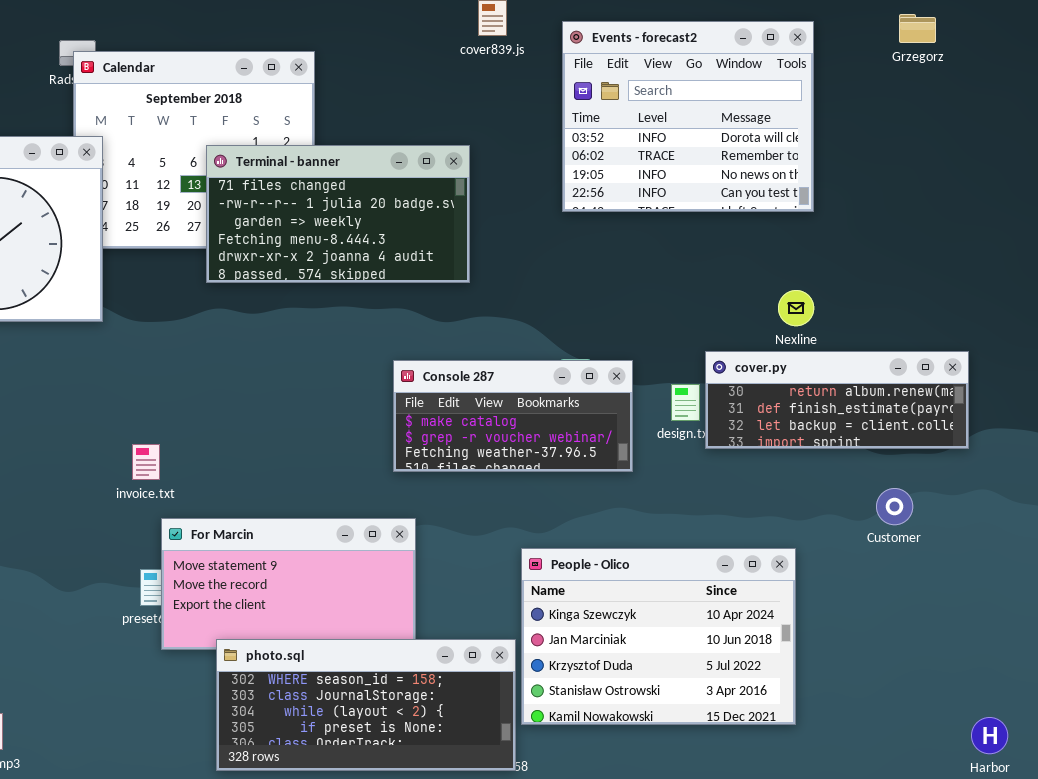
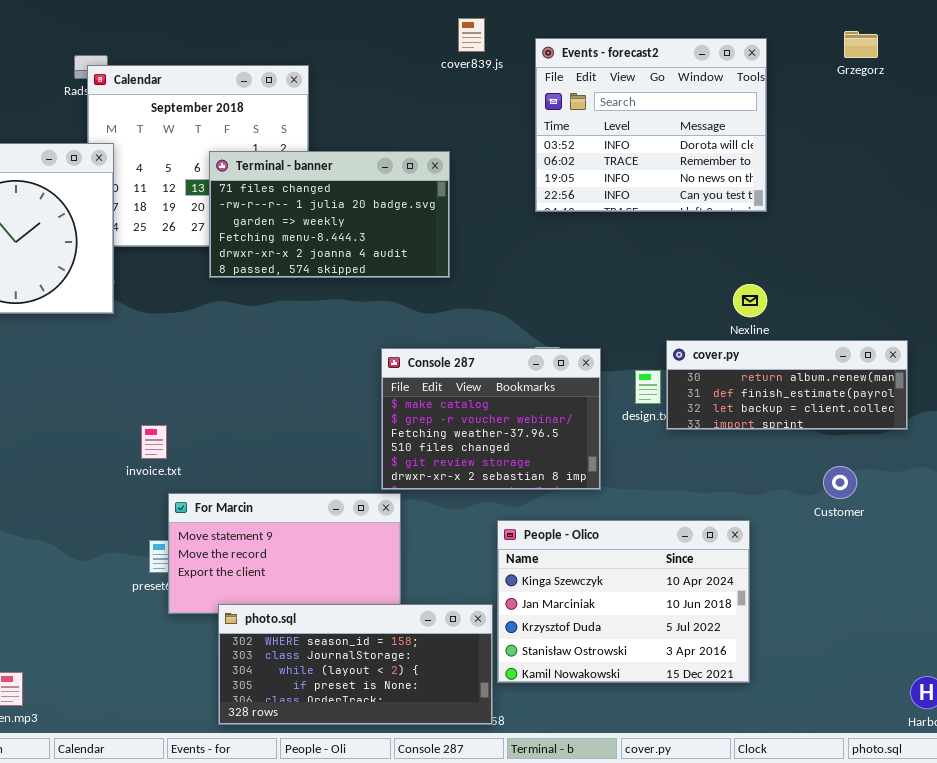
Console 287: [393,360,633,472] -> [381,348,601,490], resized

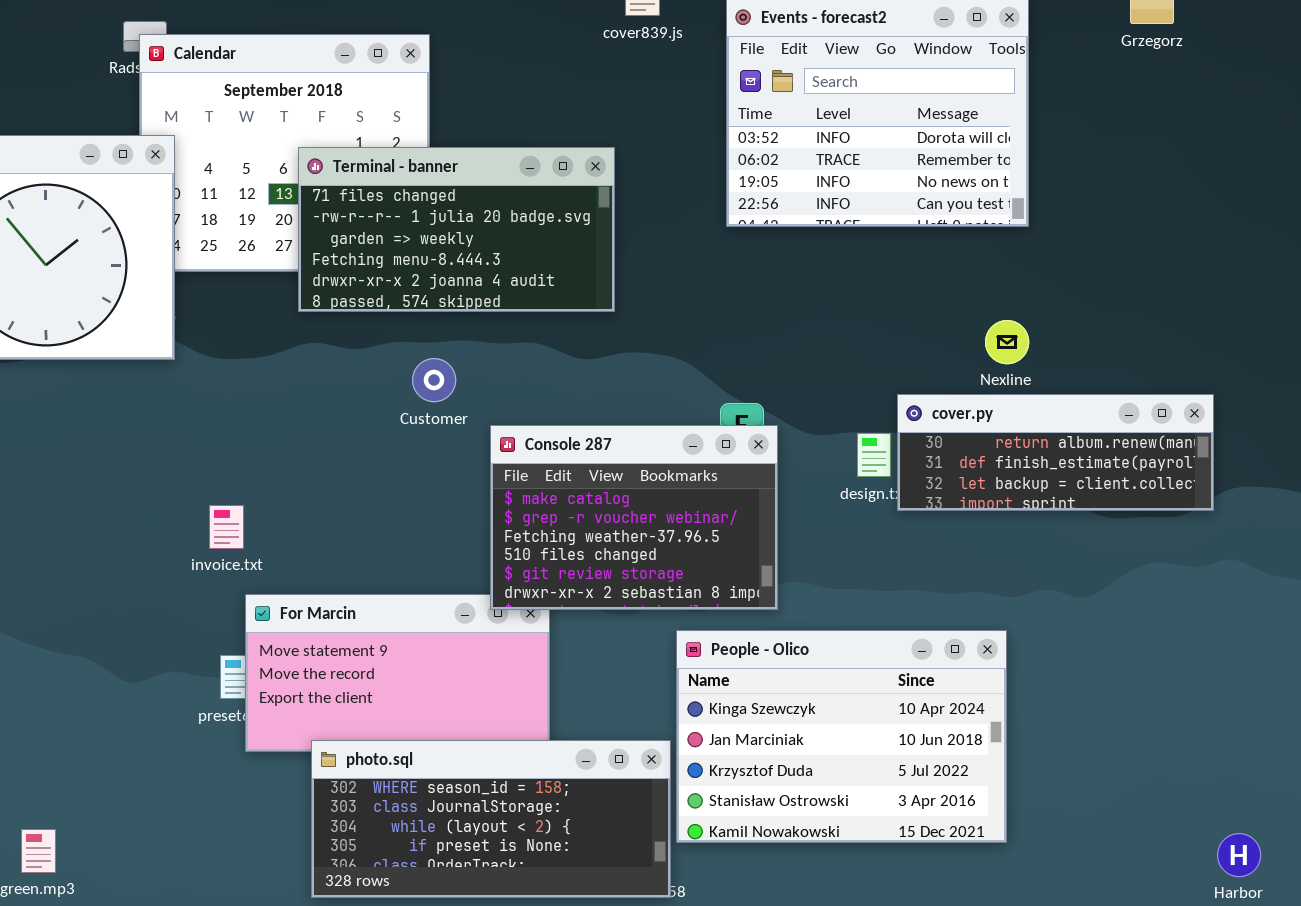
Console 287: [381,348,601,490] -> [490,425,778,610], moved
Customer: [823,466,857,499] -> [412,358,456,402], moved

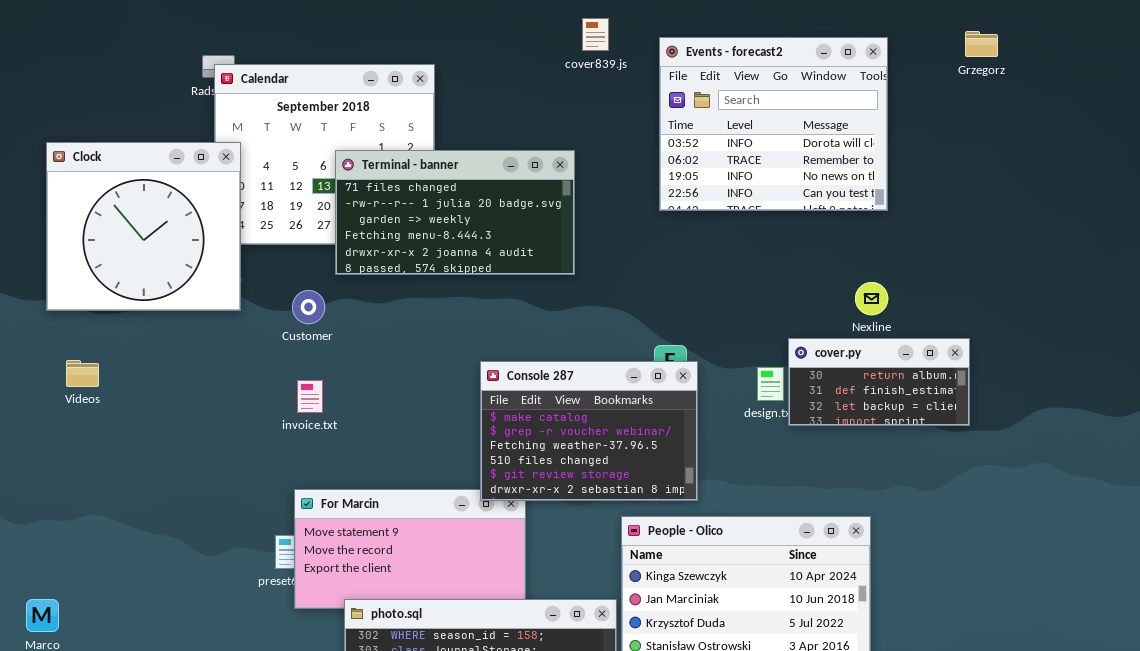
Customer: [412,358,456,402] -> [292,290,325,324], moved
cover.py: [897,394,1214,511] -> [788,338,970,426], resized
invoice.txt: [209,505,244,549] -> [297,380,323,413], moved

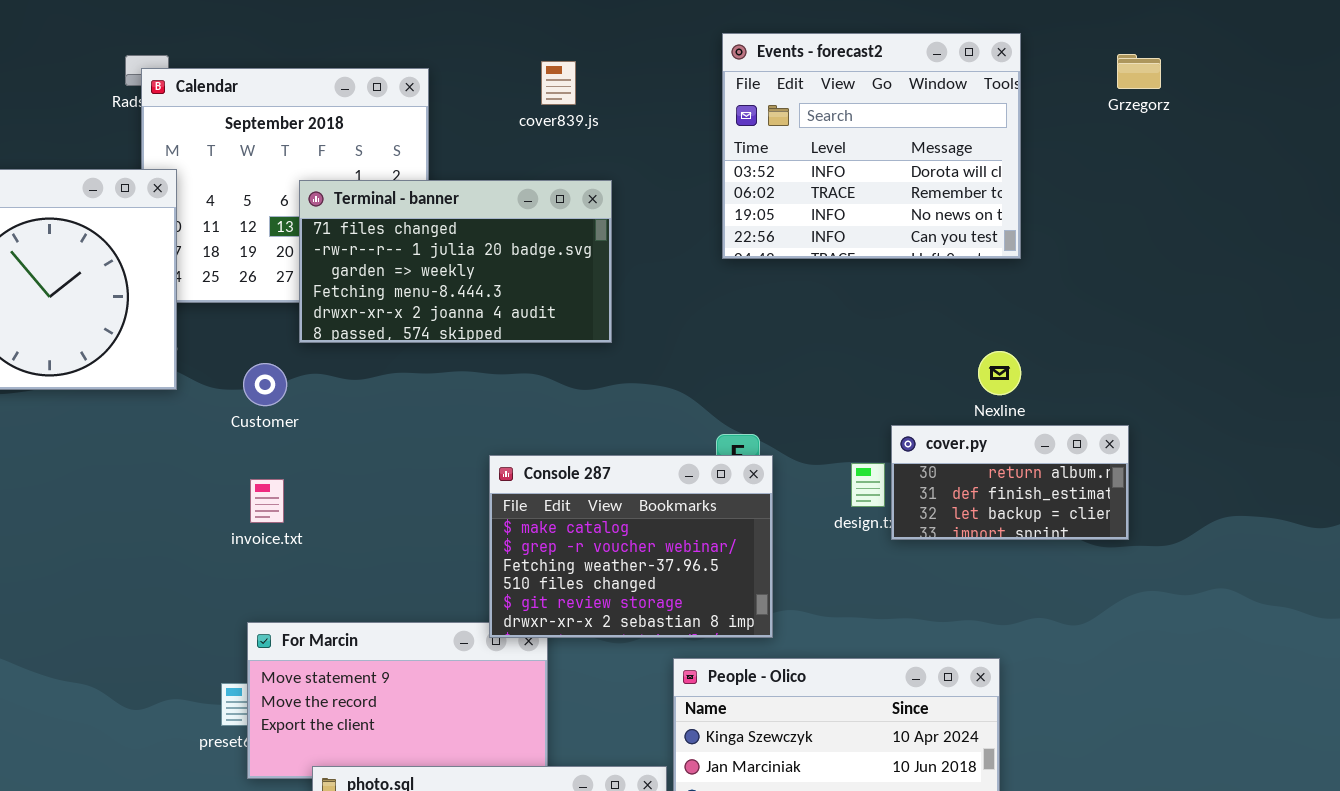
cover839.js: [582,18,609,51] -> [541,61,576,105], moved
Grzegorz: [965,31,998,57] -> [1117,54,1161,89], moved

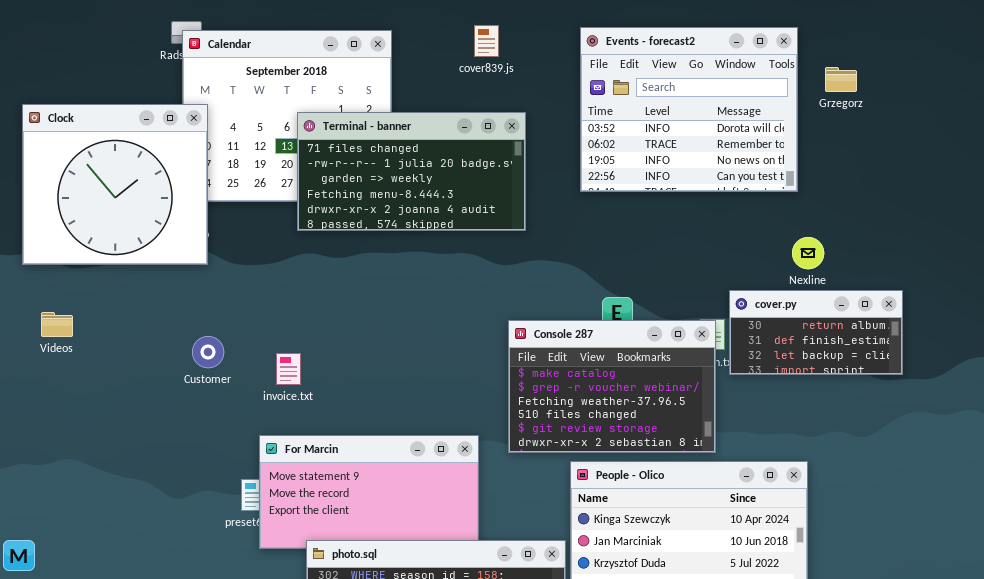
Events - forecast2: [722,33,1021,259] -> [580,27,798,192], moved
Grzegorz: [1117,54,1161,89] -> [825,67,857,92], moved
Customer: [243,363,287,406] -> [192,336,224,368], moved
Console 287: [489,455,773,638] -> [508,320,716,453], moved
invoice.txt: [250,479,284,523] -> [276,353,301,385], moved

